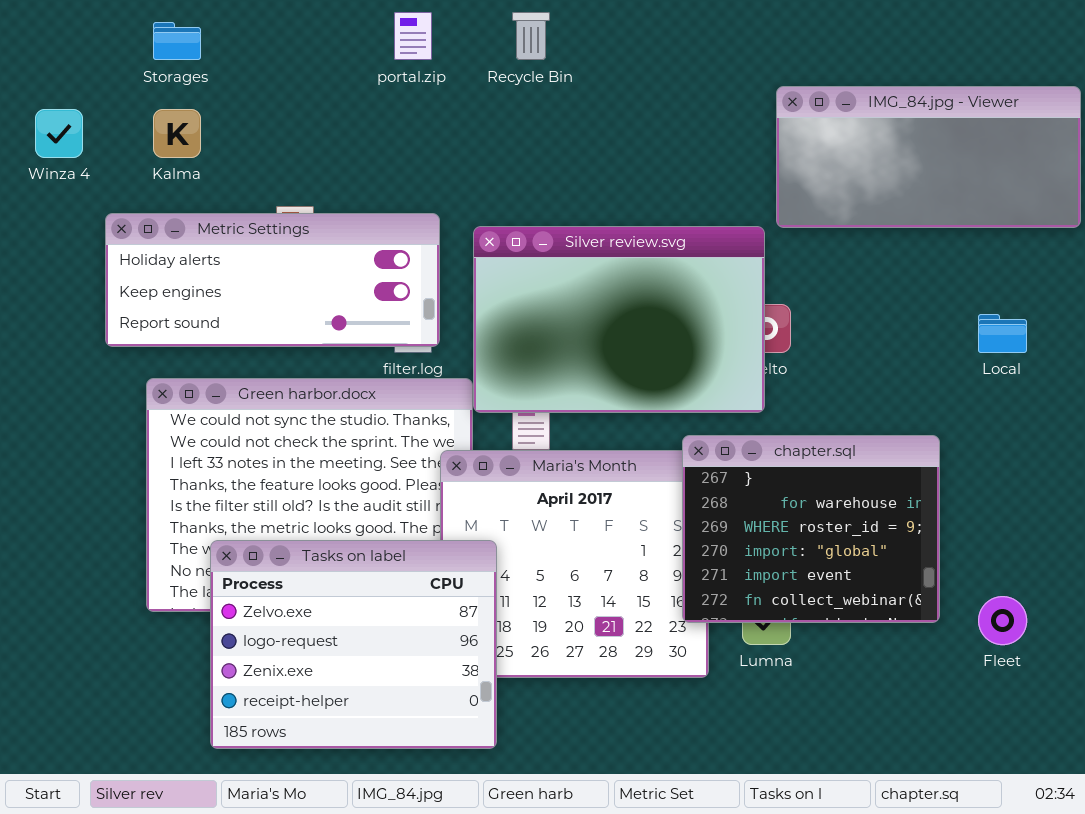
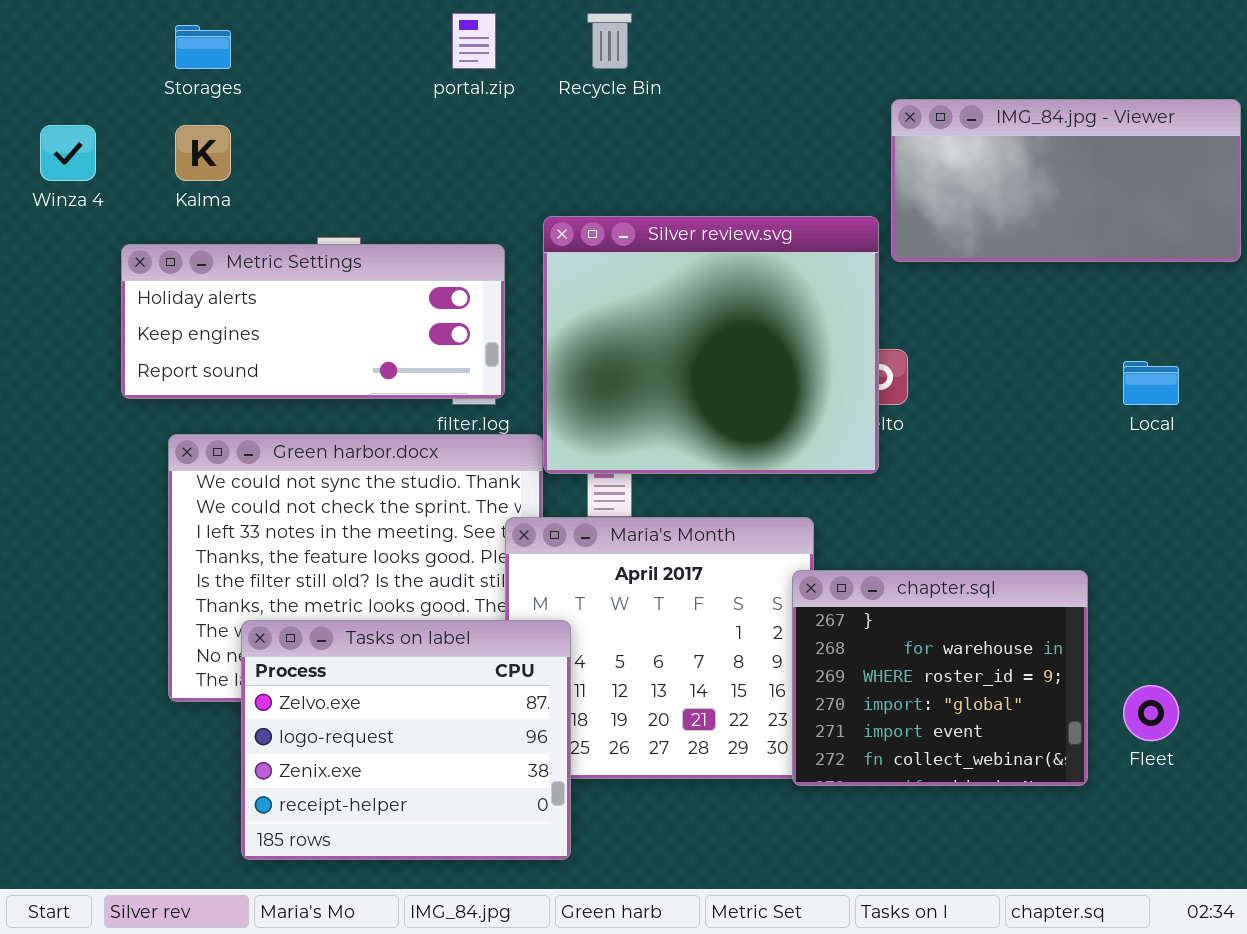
Silver review.svg: [473,226,765,413] -> [543,216,879,474], resized
chapter.sql: [682,435,940,623] -> [792,570,1088,786], moved

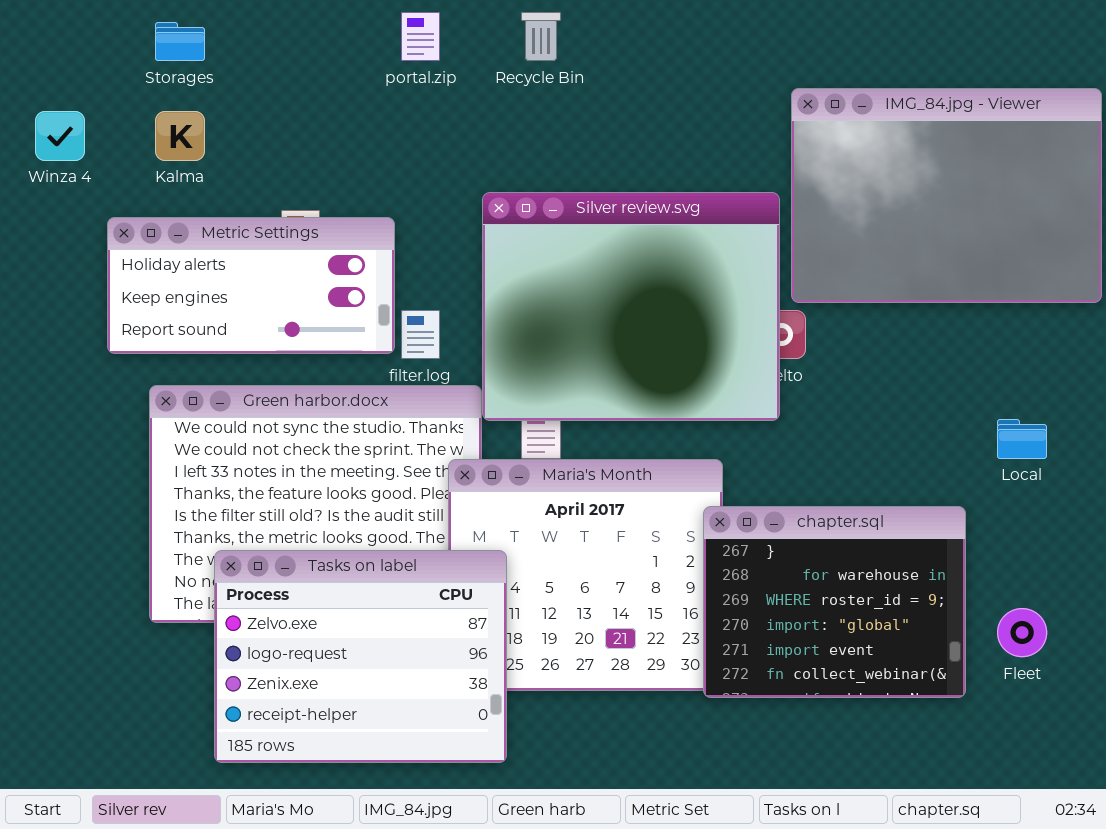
IMG_84.jpg - Viewer: [891,99,1241,262] -> [791,88,1102,303], resized
Metric Settings: [121,244,505,399] -> [107,217,395,354], resized
Local: [1123,361,1179,405] -> [997,419,1047,459], moved

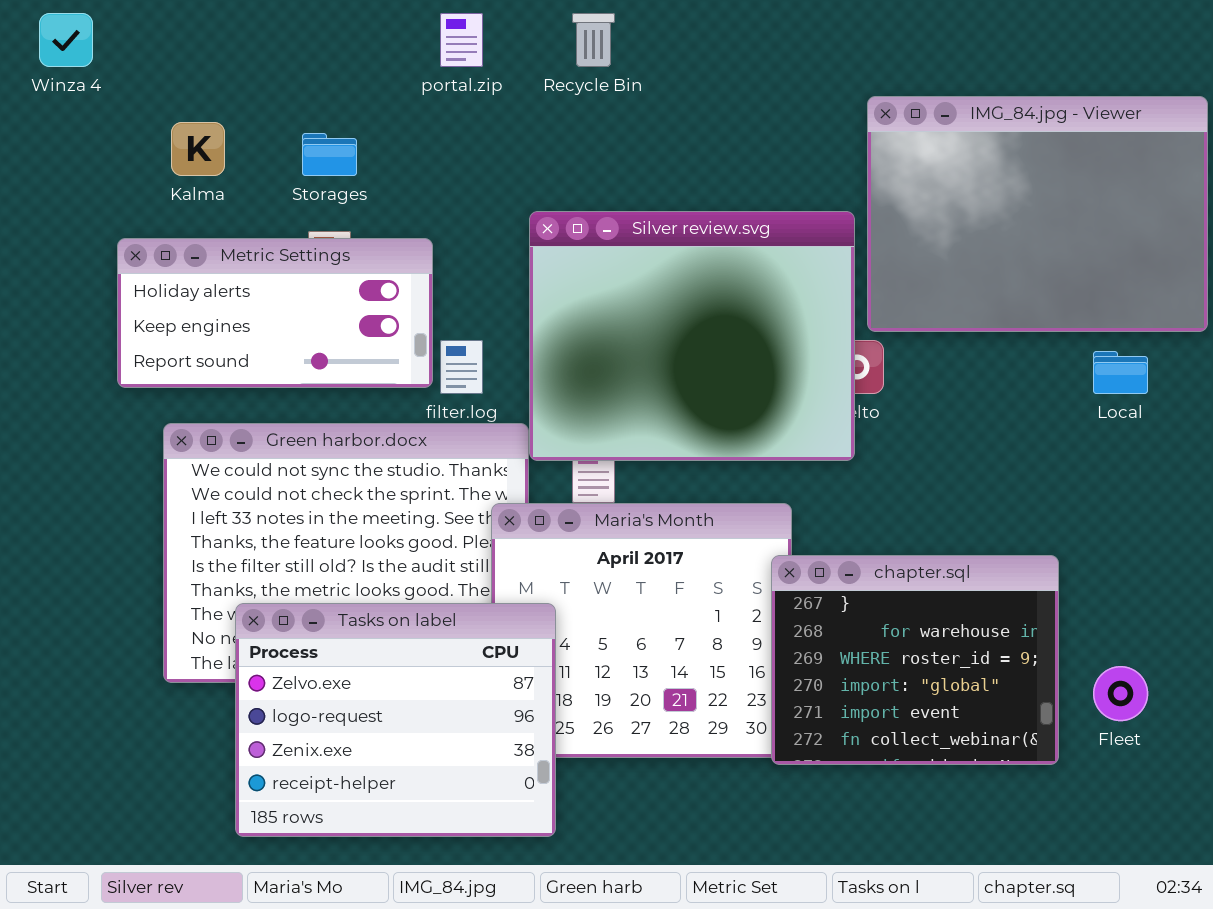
Storages: [155,22,205,61] -> [302,133,357,176], moved
Winza 4: [35,111,85,161] -> [39,13,93,67], moved
Local: [997,419,1047,459] -> [1093,351,1148,394], moved

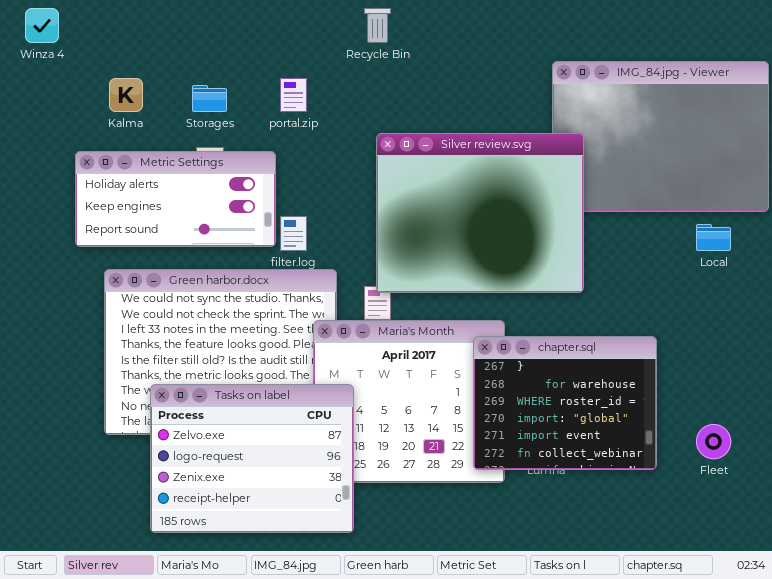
portal.zip: [440,13,483,67] -> [280,78,307,112], moved
Silver review.svg: [529,211,855,461] -> [376,133,584,293], moved
chapter.sql: [771,555,1059,765] -> [473,336,657,470], moved

